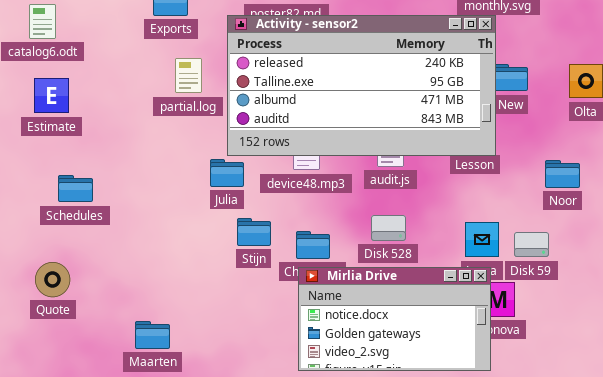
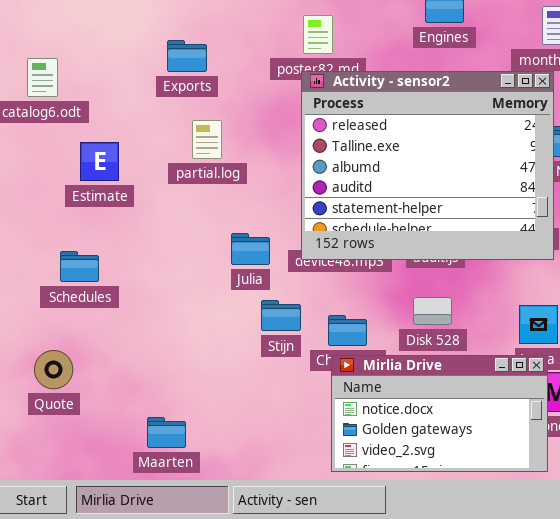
Activity - sensor2: [227,15,496,156] -> [301,71,554,260], resized
Estimate: [34,78,69,113] -> [80,142,119,181], moved

